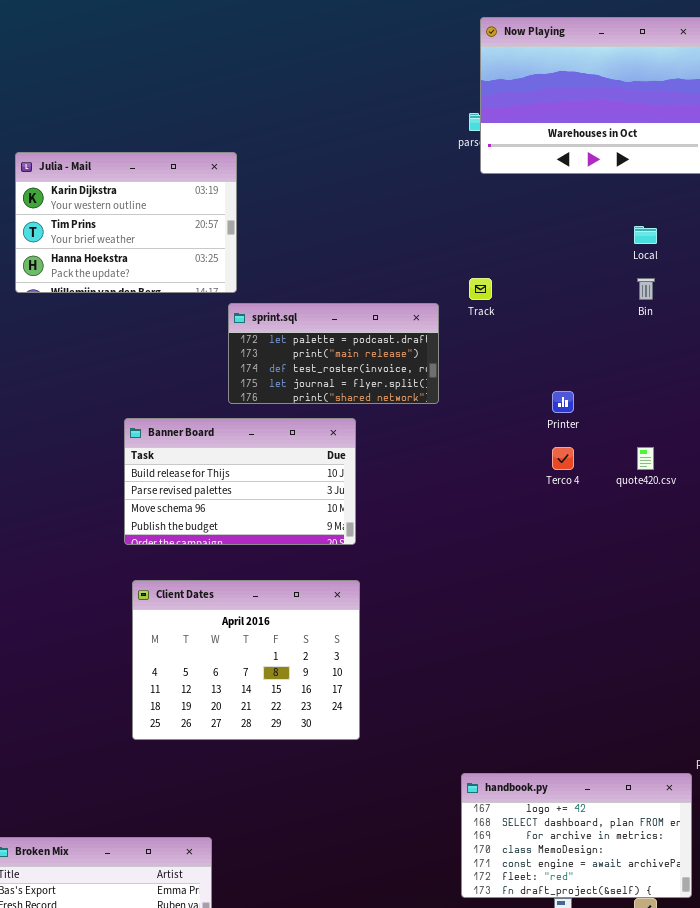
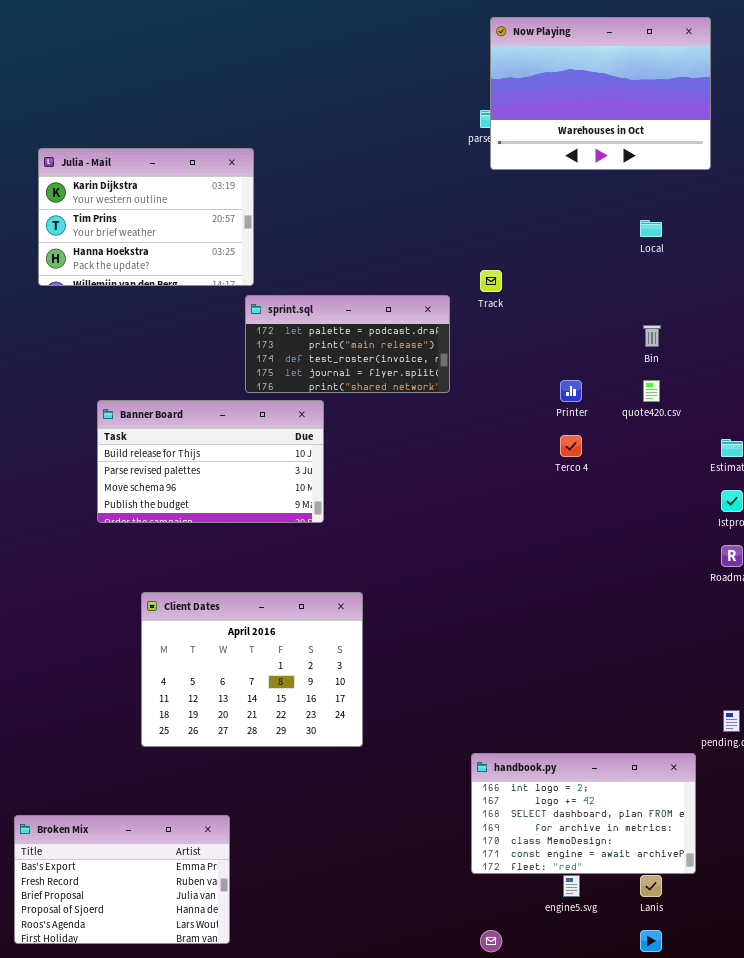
Bin: [637,278,655,300] -> [643,325,661,347], moved
Banner Board: [124,418,356,545] -> [97,400,324,523], moved
quote420.csv: [637,447,654,470] -> [643,380,660,402], moved
Client Dates: [132,580,360,740] -> [141,592,363,747], moved
handbook.py: [461,773,692,898] -> [471,753,696,874], scrolled up 1 row

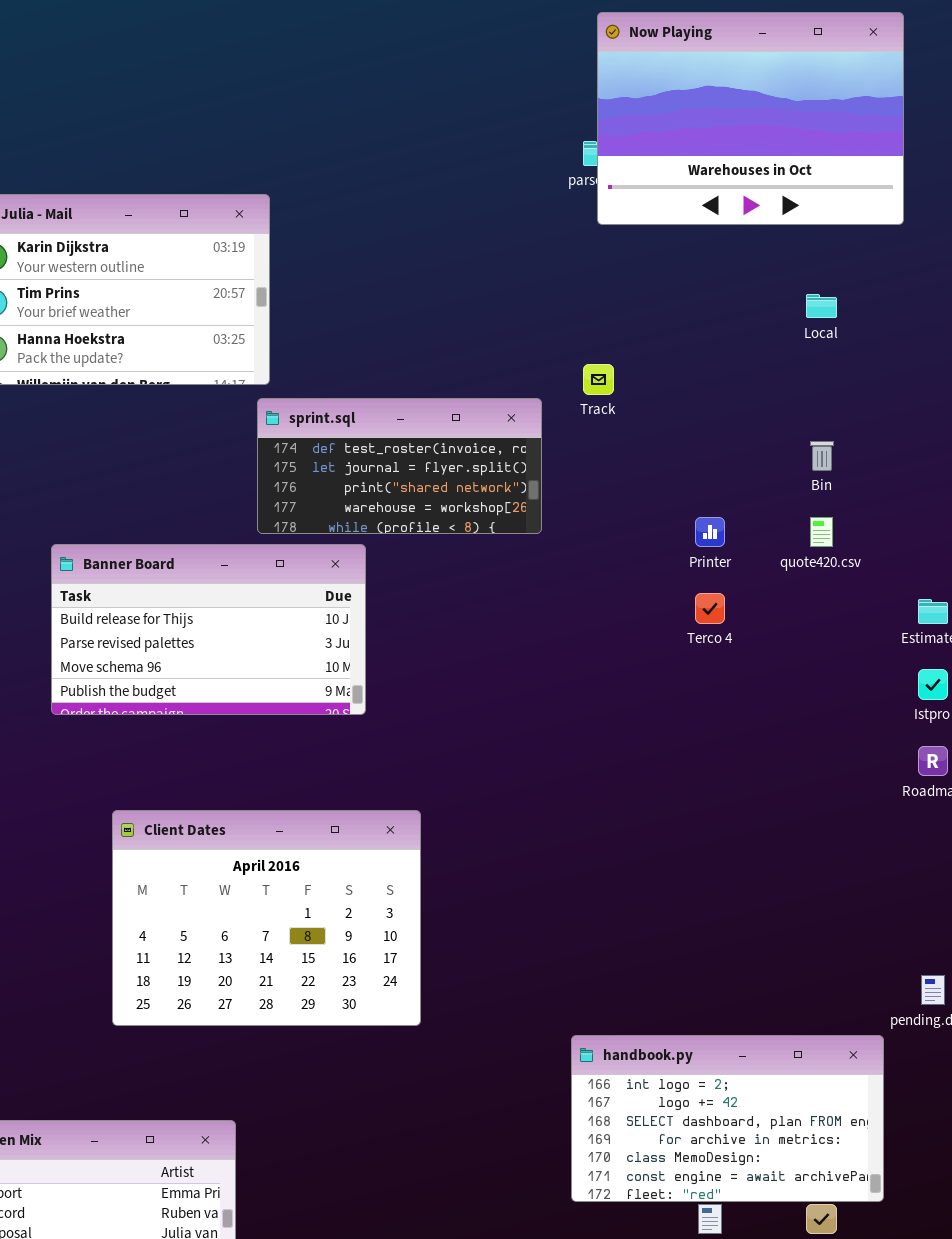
sprint.sql: [245,295,450,393] -> [257,398,542,534], scrolled down 2 rows

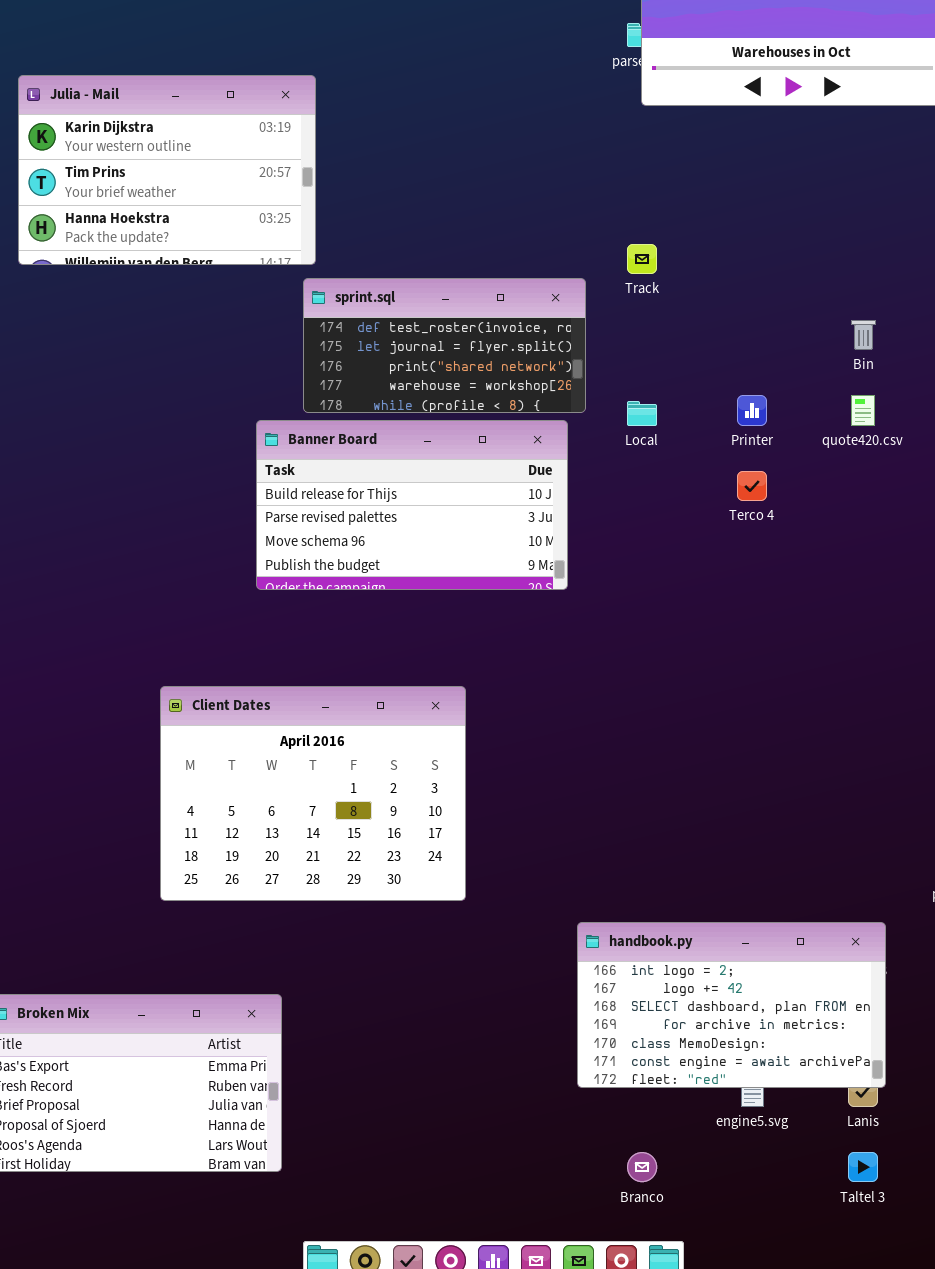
Local: [806,294,837,318] -> [627,401,657,426], moved
Banner Board: [51,544,366,715] -> [256,420,568,590], moved
handbook.py: [571,1035,884,1202] -> [577,922,886,1088], moved

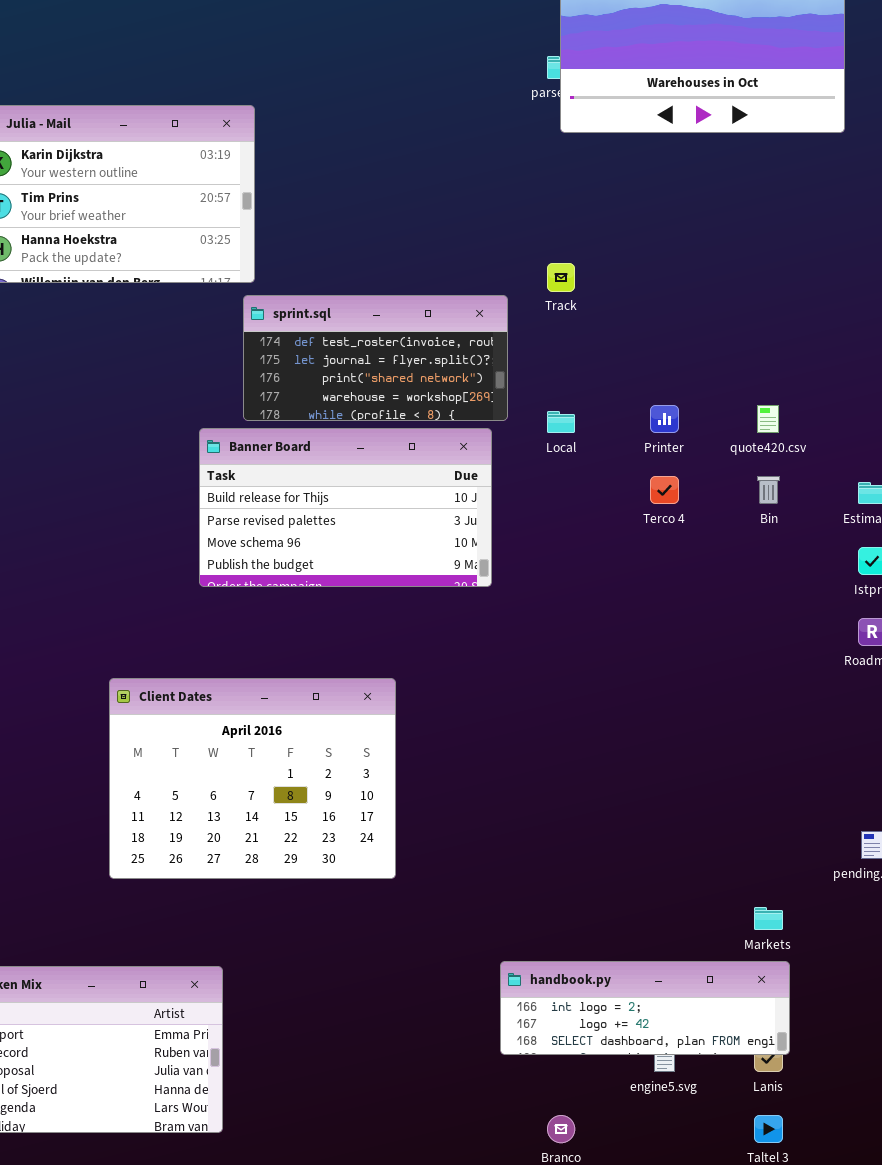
Bin: [851,320,876,350] -> [757,476,780,504], moved
handbook.py: [577,922,886,1088] -> [500,961,790,1055], resized

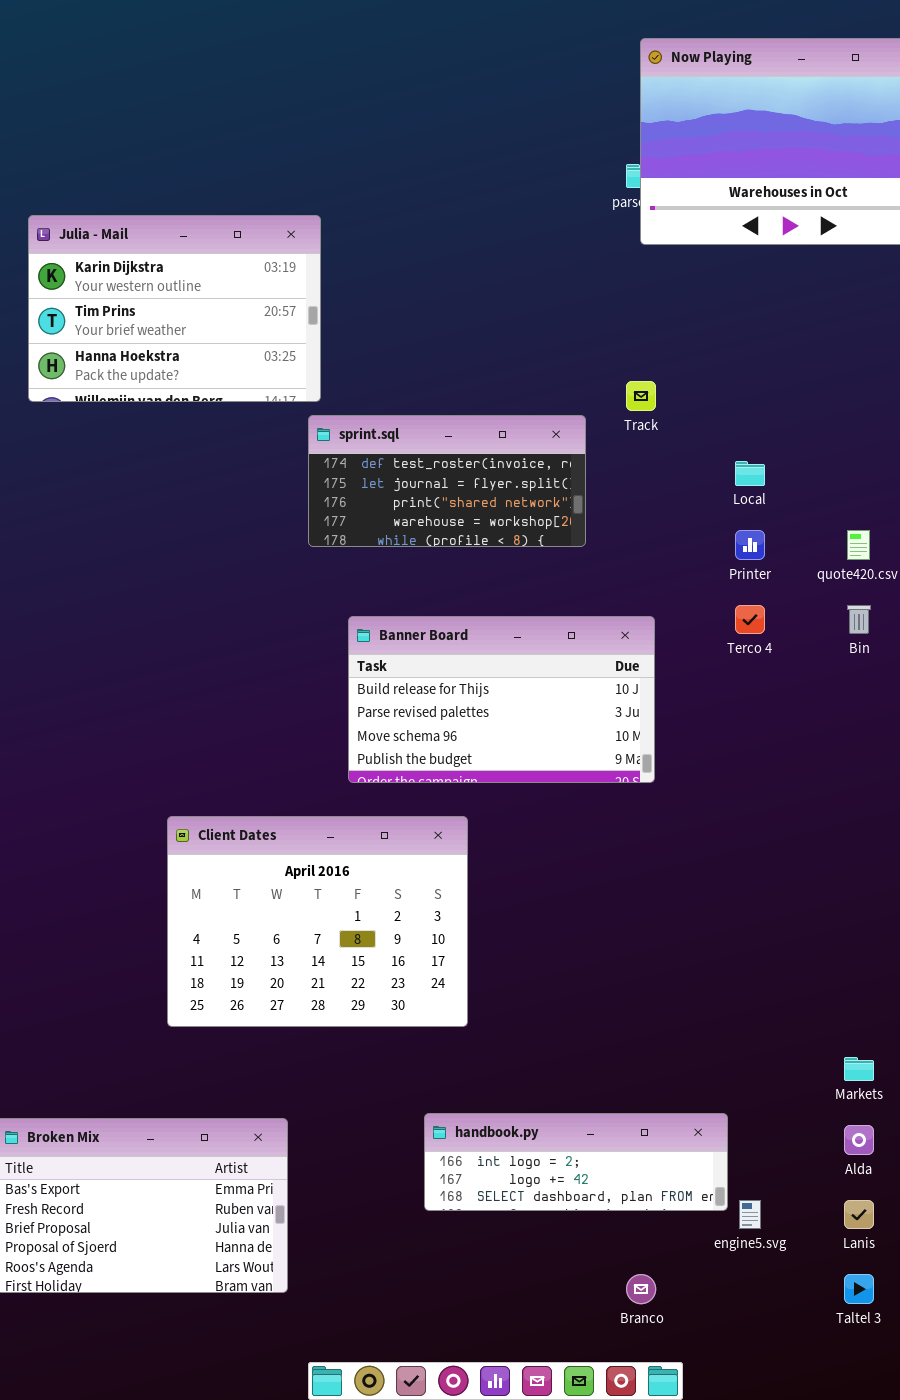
Local: [547,411,575,433] -> [735,461,765,486], moved
Banner Board: [199,428,492,587] -> [348,616,655,783], moved
handbook.py: [500,961,790,1055] -> [424,1113,728,1211], moved

